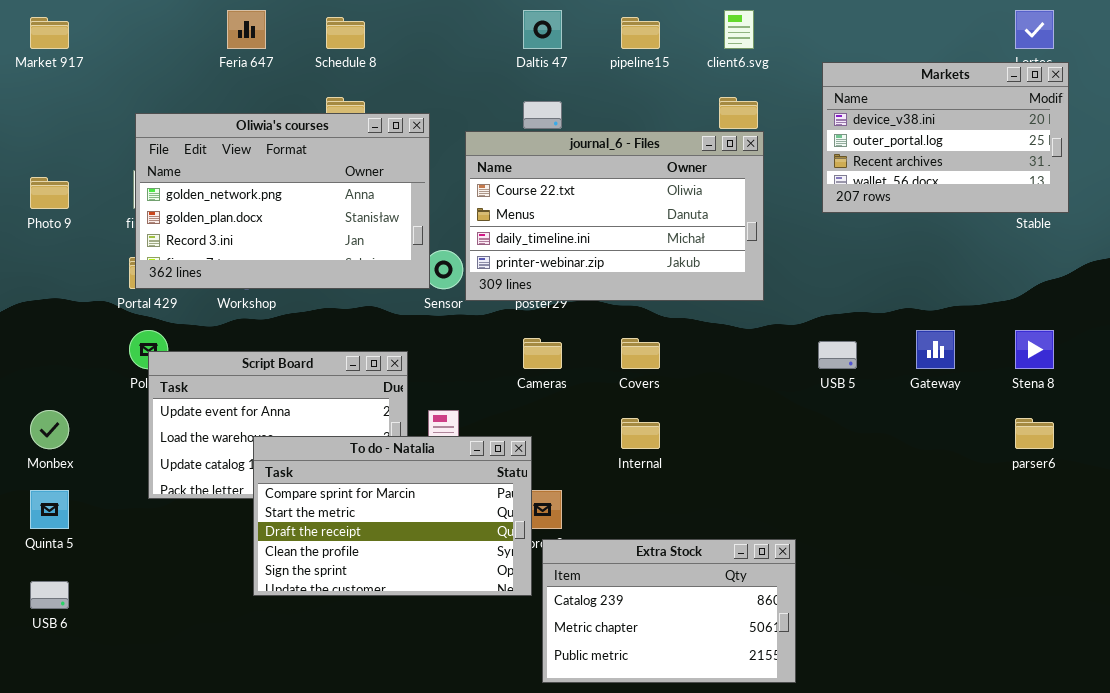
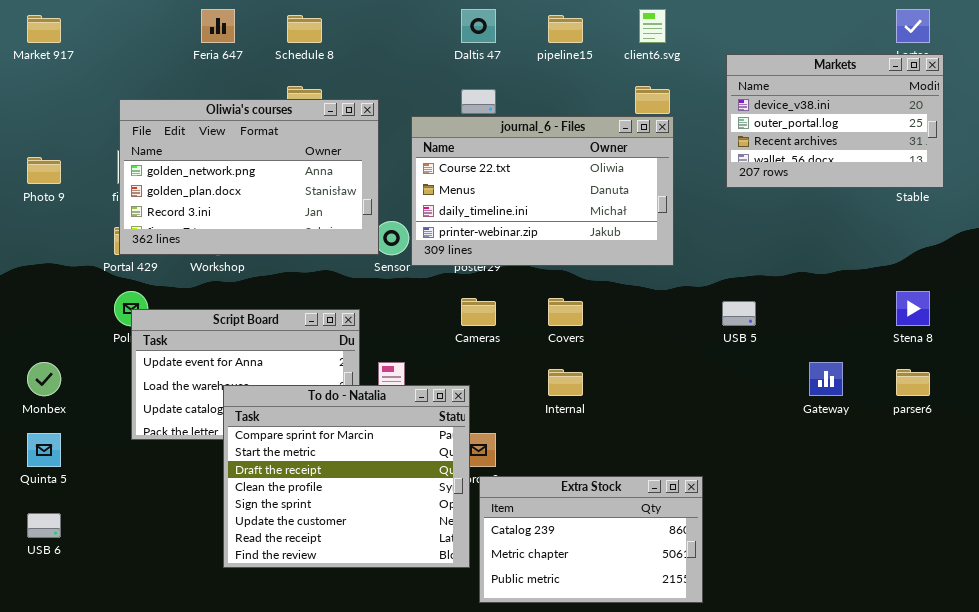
Gateway: [916,330,955,369] -> [809,362,843,396], moved
To do - Natalia: [253,436,532,596] -> [223,385,470,568], resized

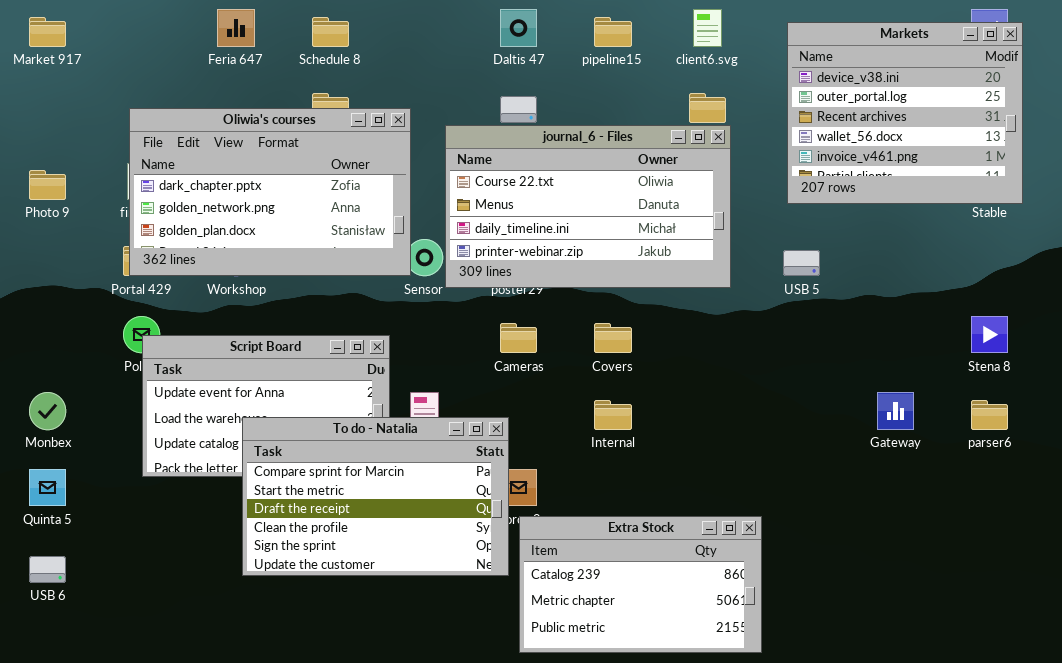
Markets: [726,54,944,188] -> [787,22,1023,204], resized
Oliwia's courses: [119,99,379,255] -> [129,108,411,276], scrolled up 1 row
USB 5: [722,301,756,326] -> [783,250,820,276], moved
To do - Natalia: [223,385,470,568] -> [242,417,509,576], resized

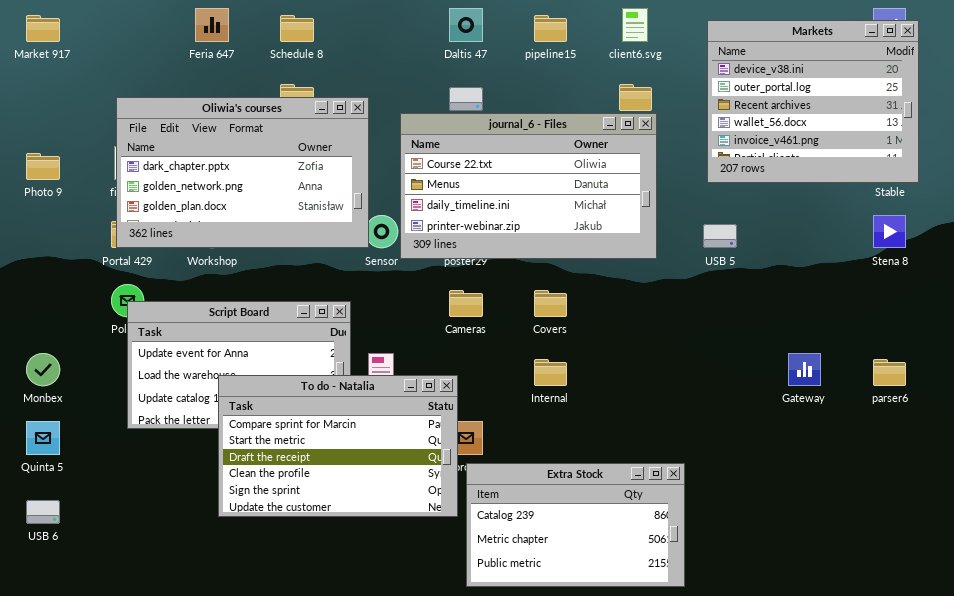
Stena 8: [971,316,1008,353] -> [873,215,906,248], moved

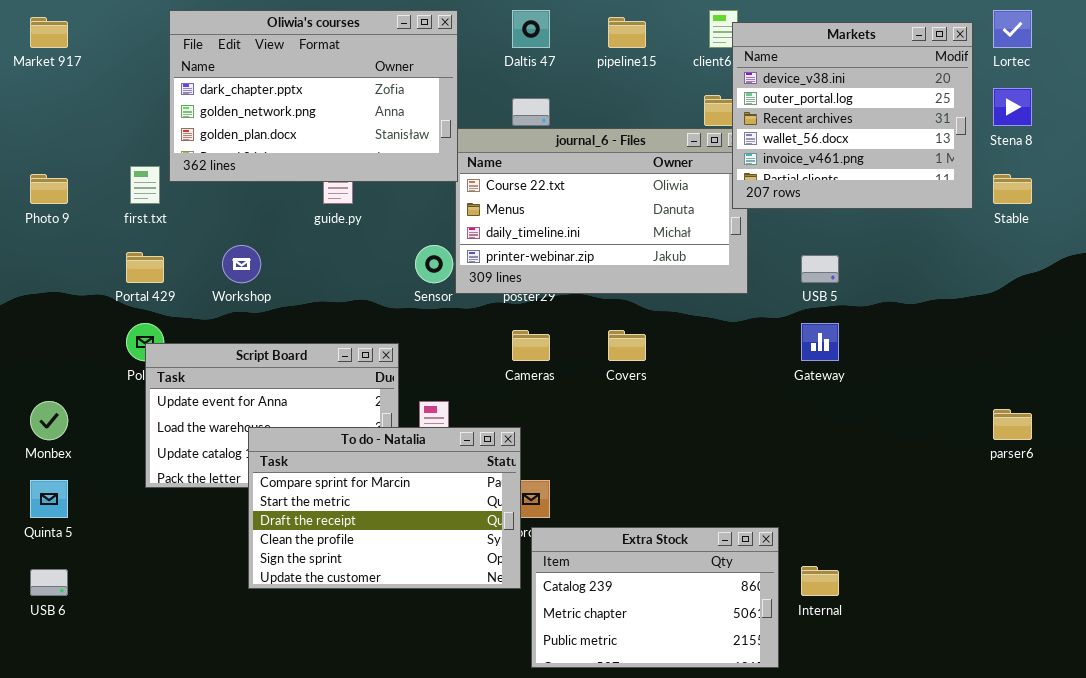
Markets: [707,20,919,183] -> [732,22,973,209], moved
Oliwia's courses: [116,97,369,248] -> [169,10,458,182], moved
Stena 8: [873,215,906,248] -> [993,88,1032,126], moved
Gateway: [788,353,821,386] -> [801,323,839,361], moved
Internal: [534,359,567,386] -> [801,566,839,596], moved

